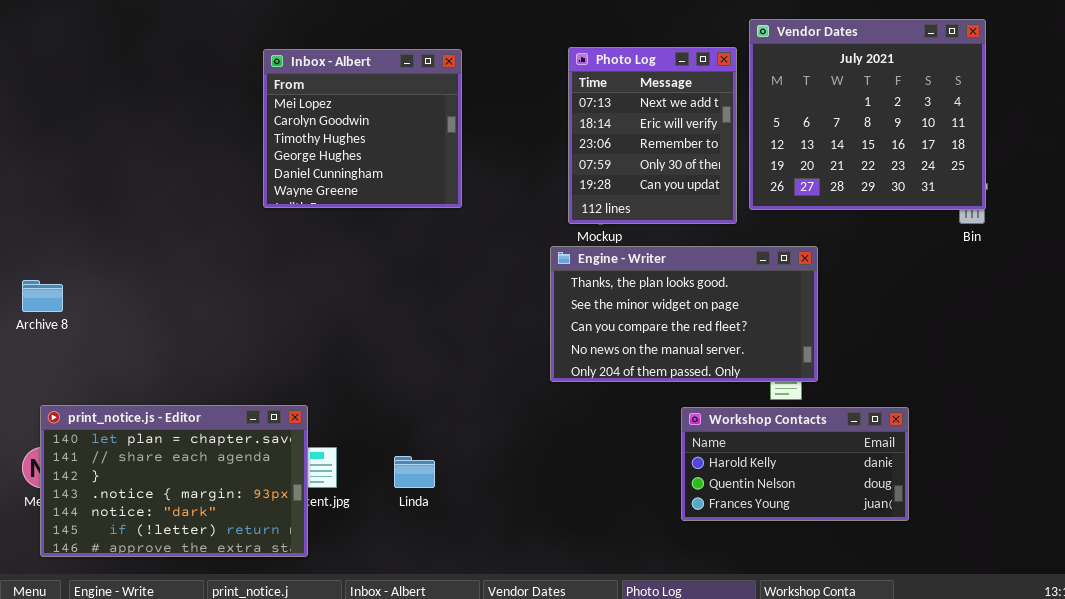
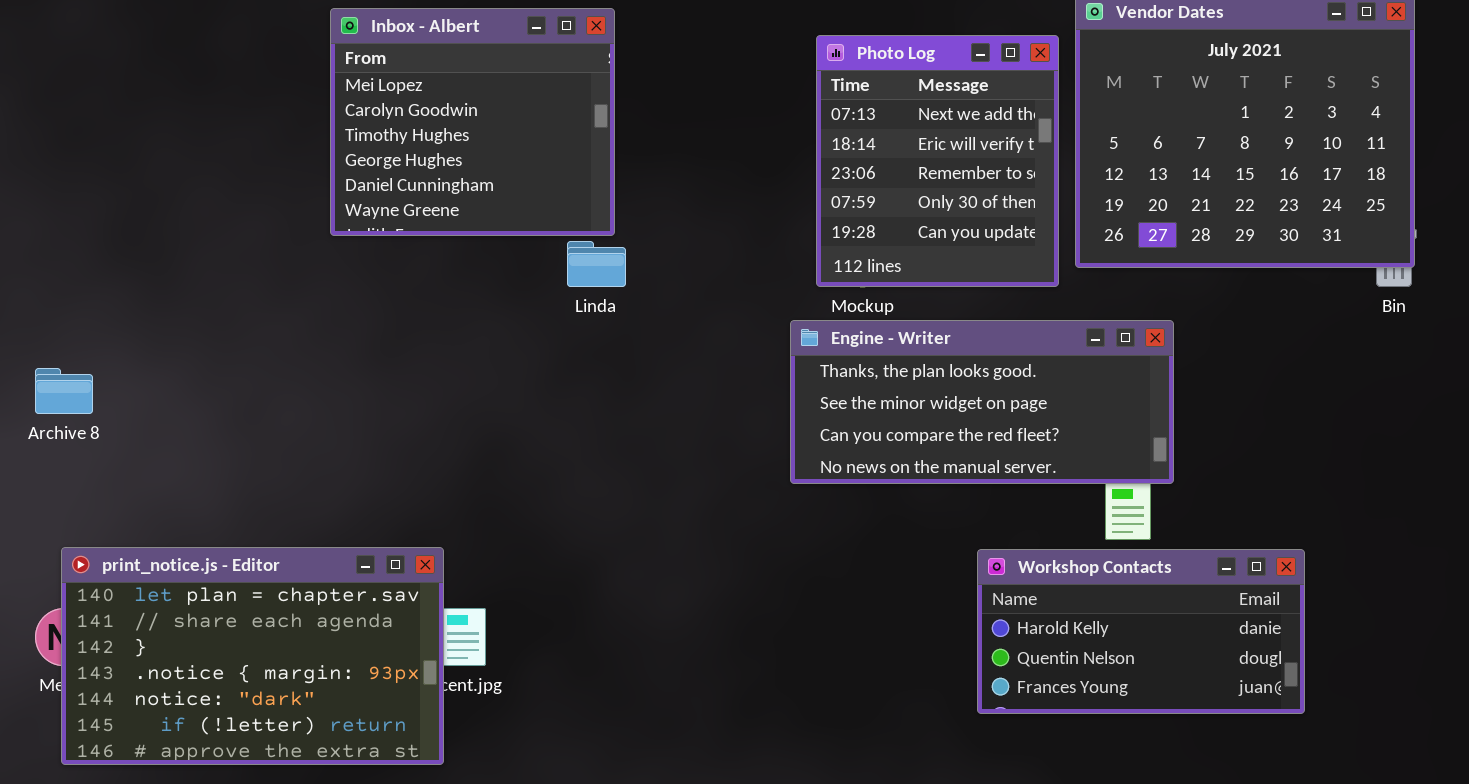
Inbox - Albert: [263,49,462,208] -> [330,8,615,236], moved
Engine - Writer: [550,246,818,382] -> [790,320,1174,484], resized
Linda: [394,456,435,488] -> [567,241,626,287], moved

